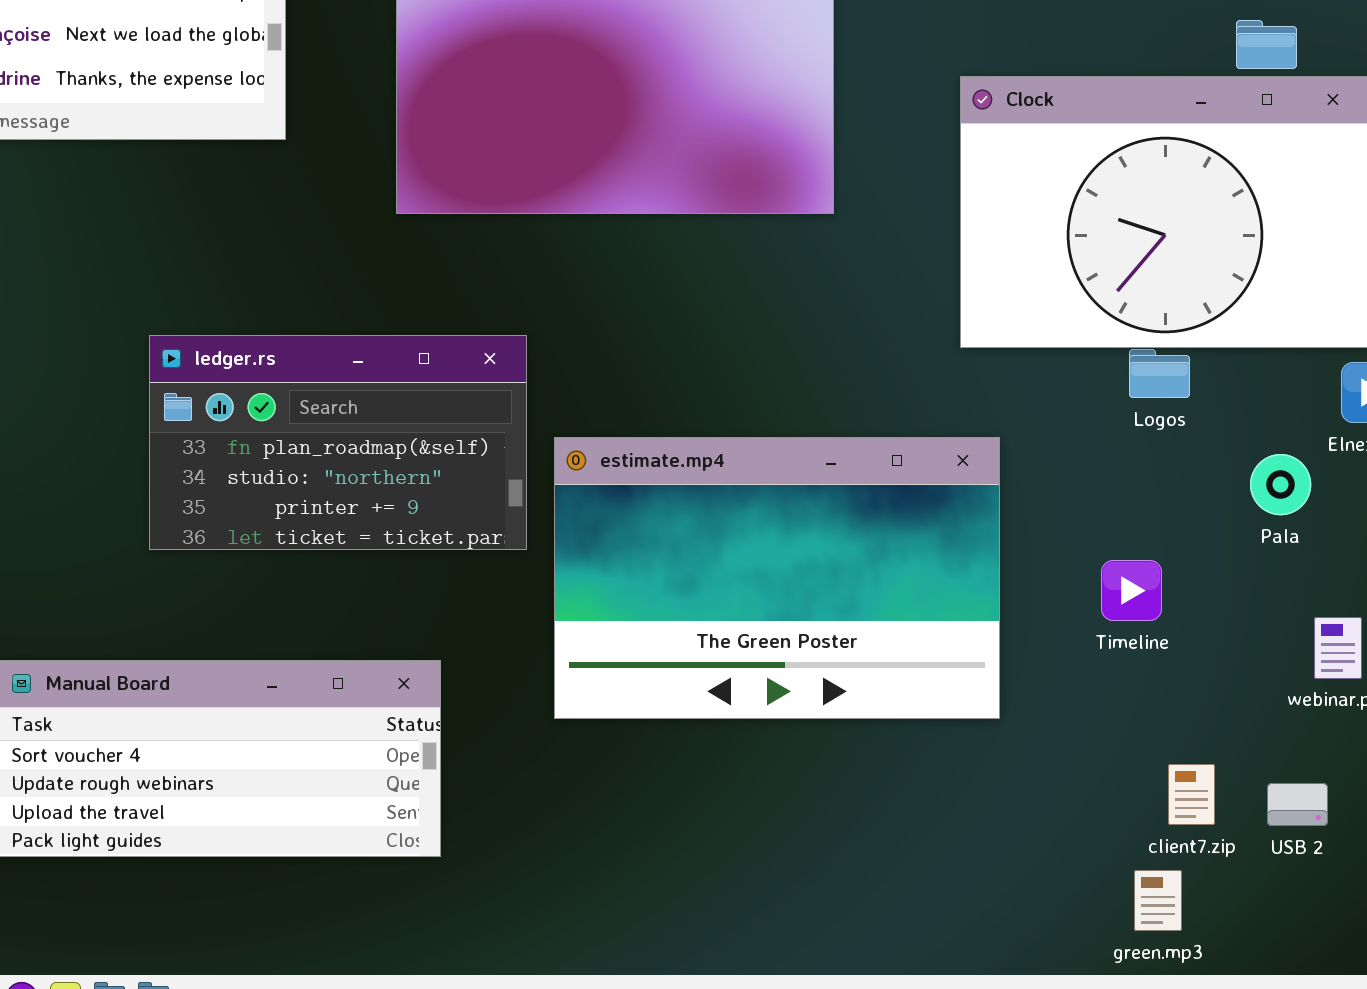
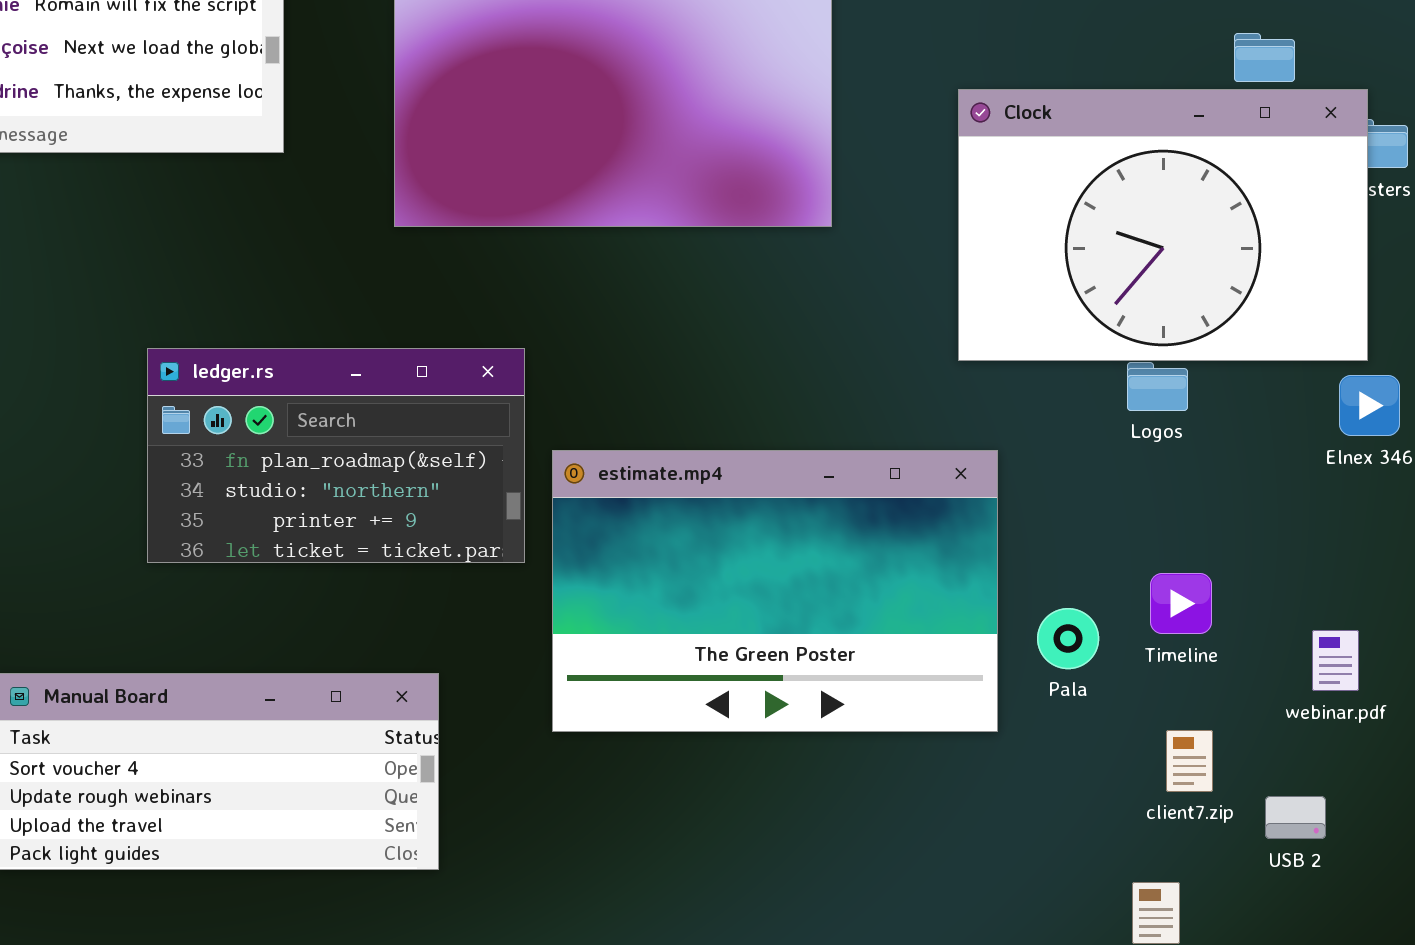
Pala: [1250,454,1311,515] -> [1037,608,1099,669], moved
Timeline: [1101,560,1162,621] -> [1150,573,1212,634], moved
client7.zip: [1168,764,1215,825] -> [1166,730,1213,792], moved

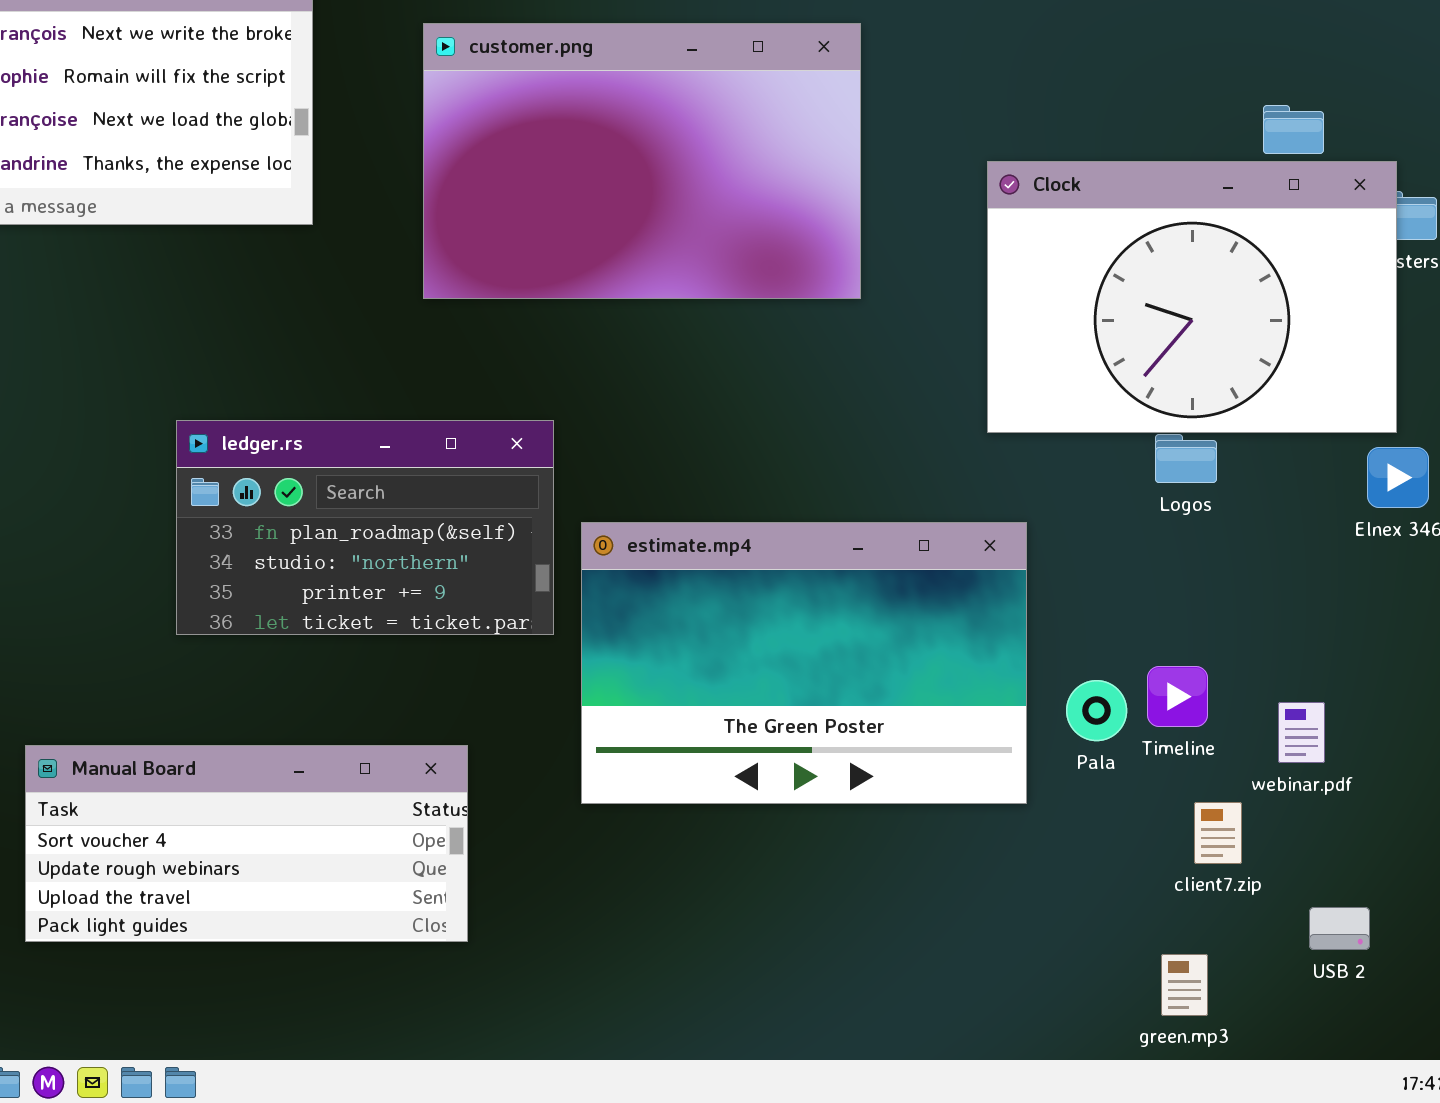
Timeline: [1150,573,1212,634] -> [1147,666,1208,727], moved
webinar.pdf: [1312,630,1359,691] -> [1278,702,1325,763], moved
USB 2: [1265,796,1326,839] -> [1309,907,1370,950], moved

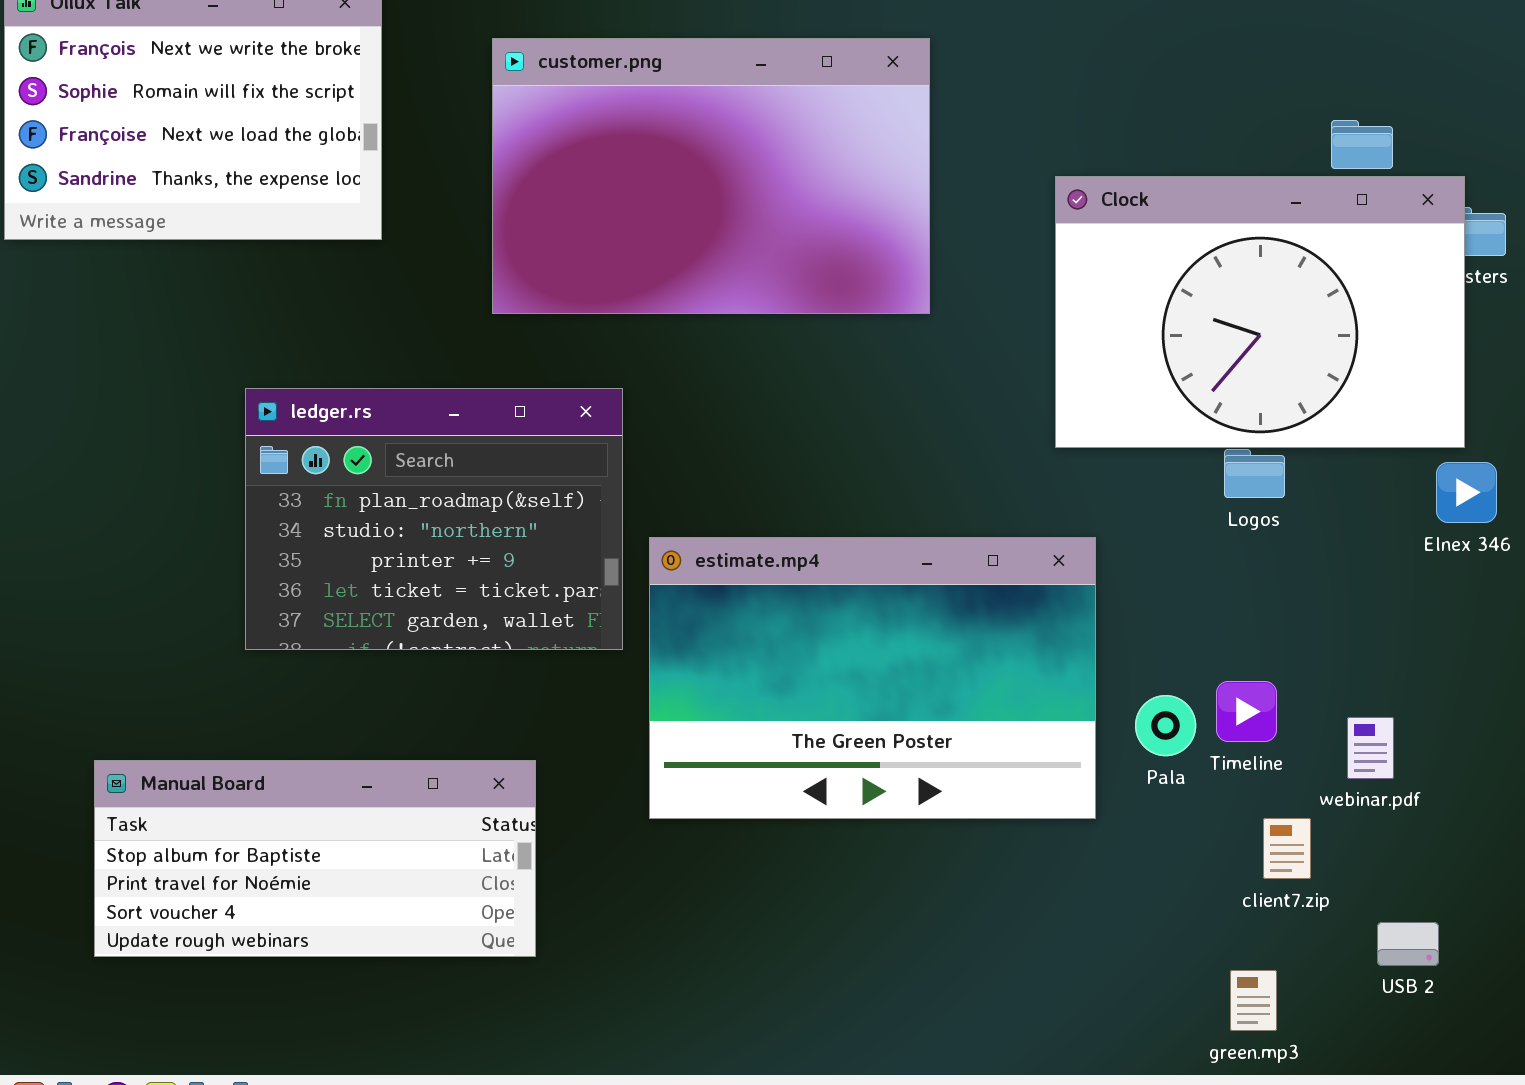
ledger.rs: [176,420,554,635] -> [245,388,623,650], resized
Manual Board: [25,745,468,942] -> [94,760,536,957], scrolled up 2 rows

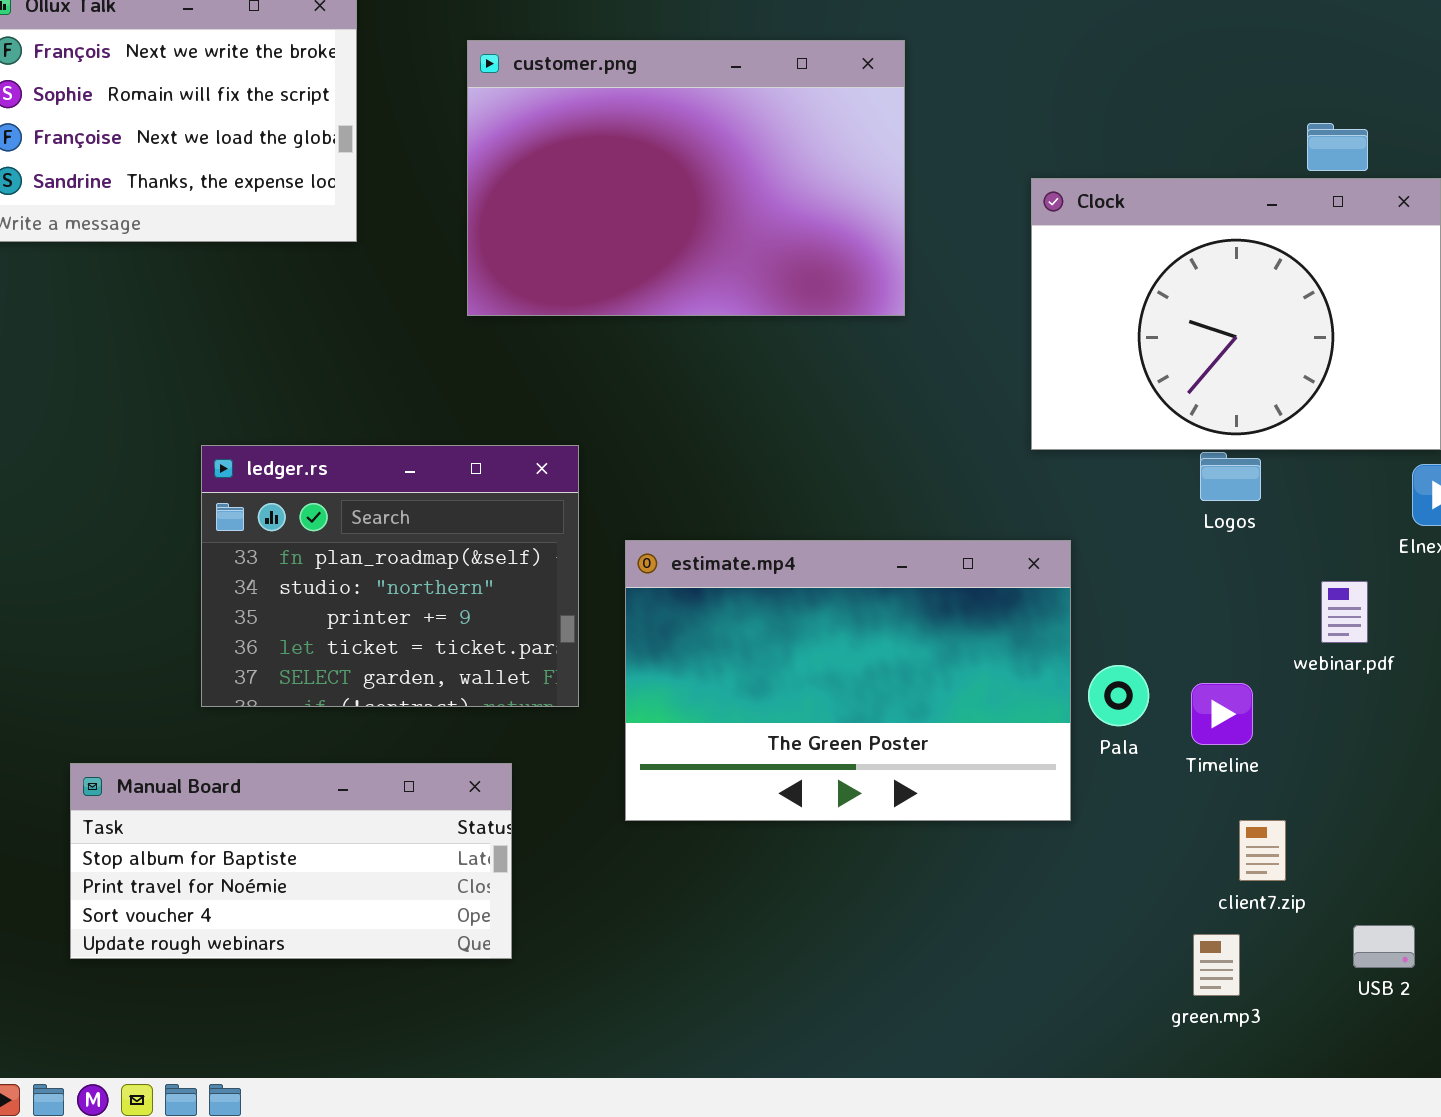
ledger.rs: [245,388,623,650] -> [201,445,579,707], moved
Pala: [1135,695,1196,756] -> [1088,665,1149,726], moved
webinar.pdf: [1347,717,1394,779] -> [1321,581,1368,643], moved
green.mp3: [1230,970,1277,1031] -> [1193,934,1240,996], moved

